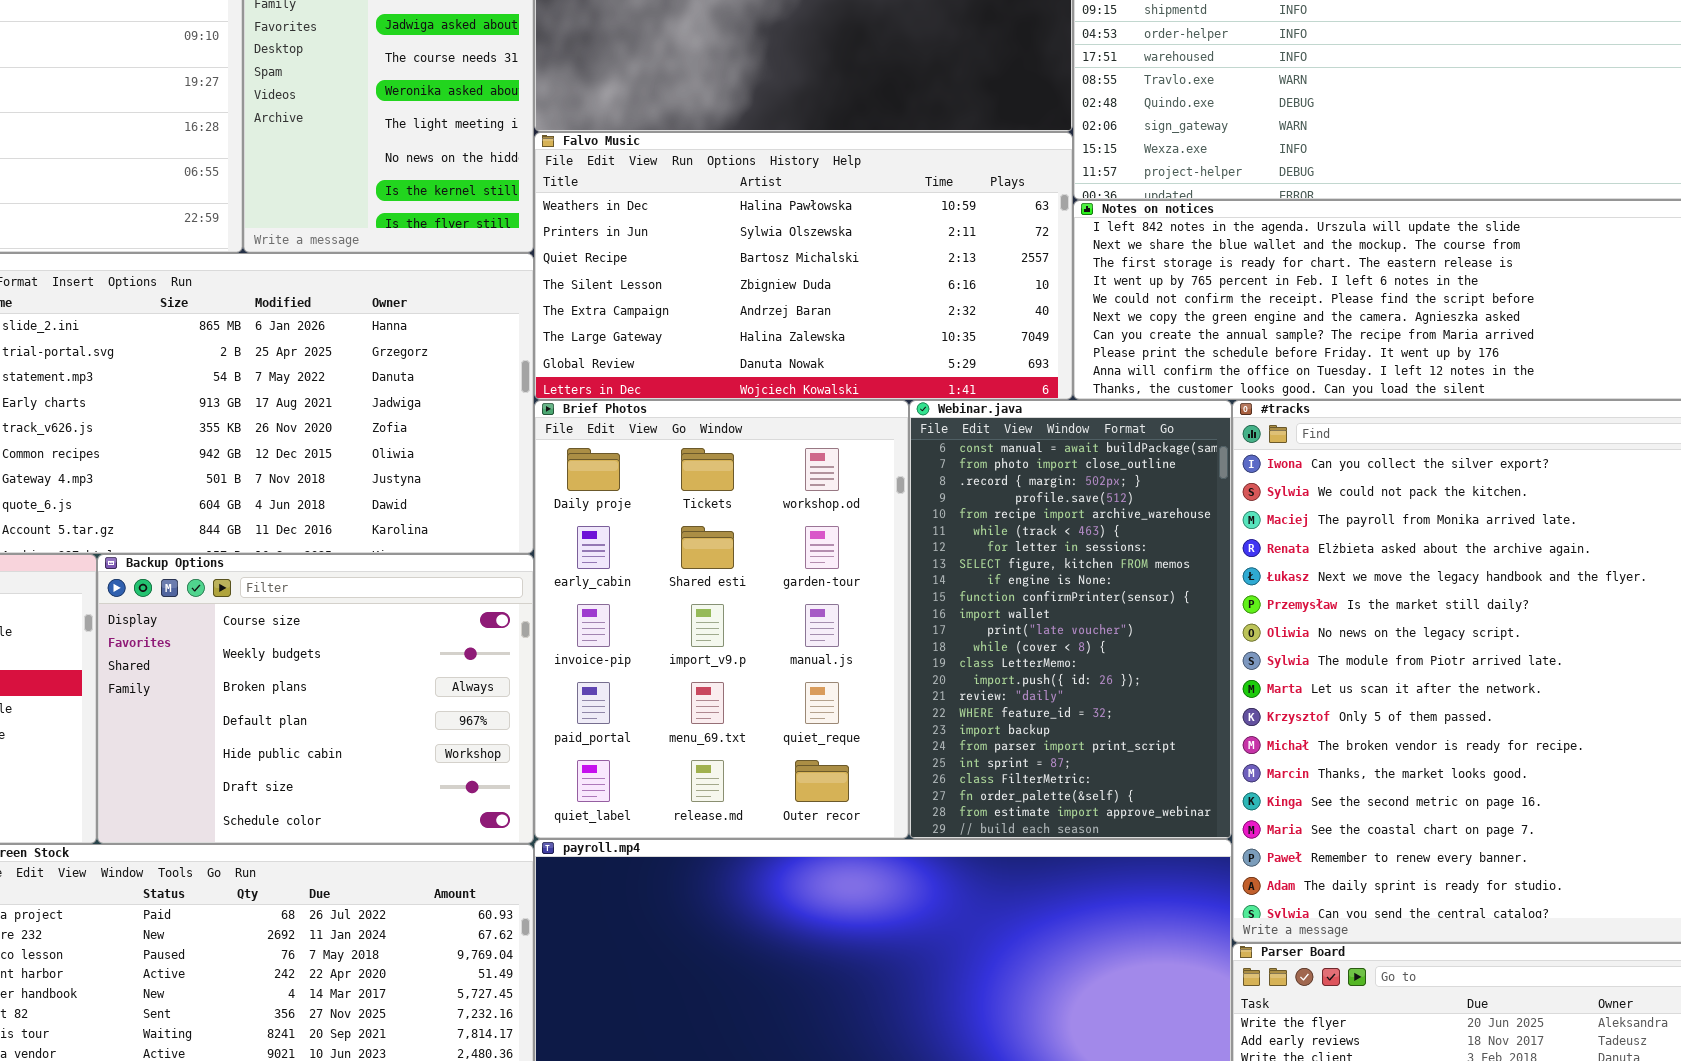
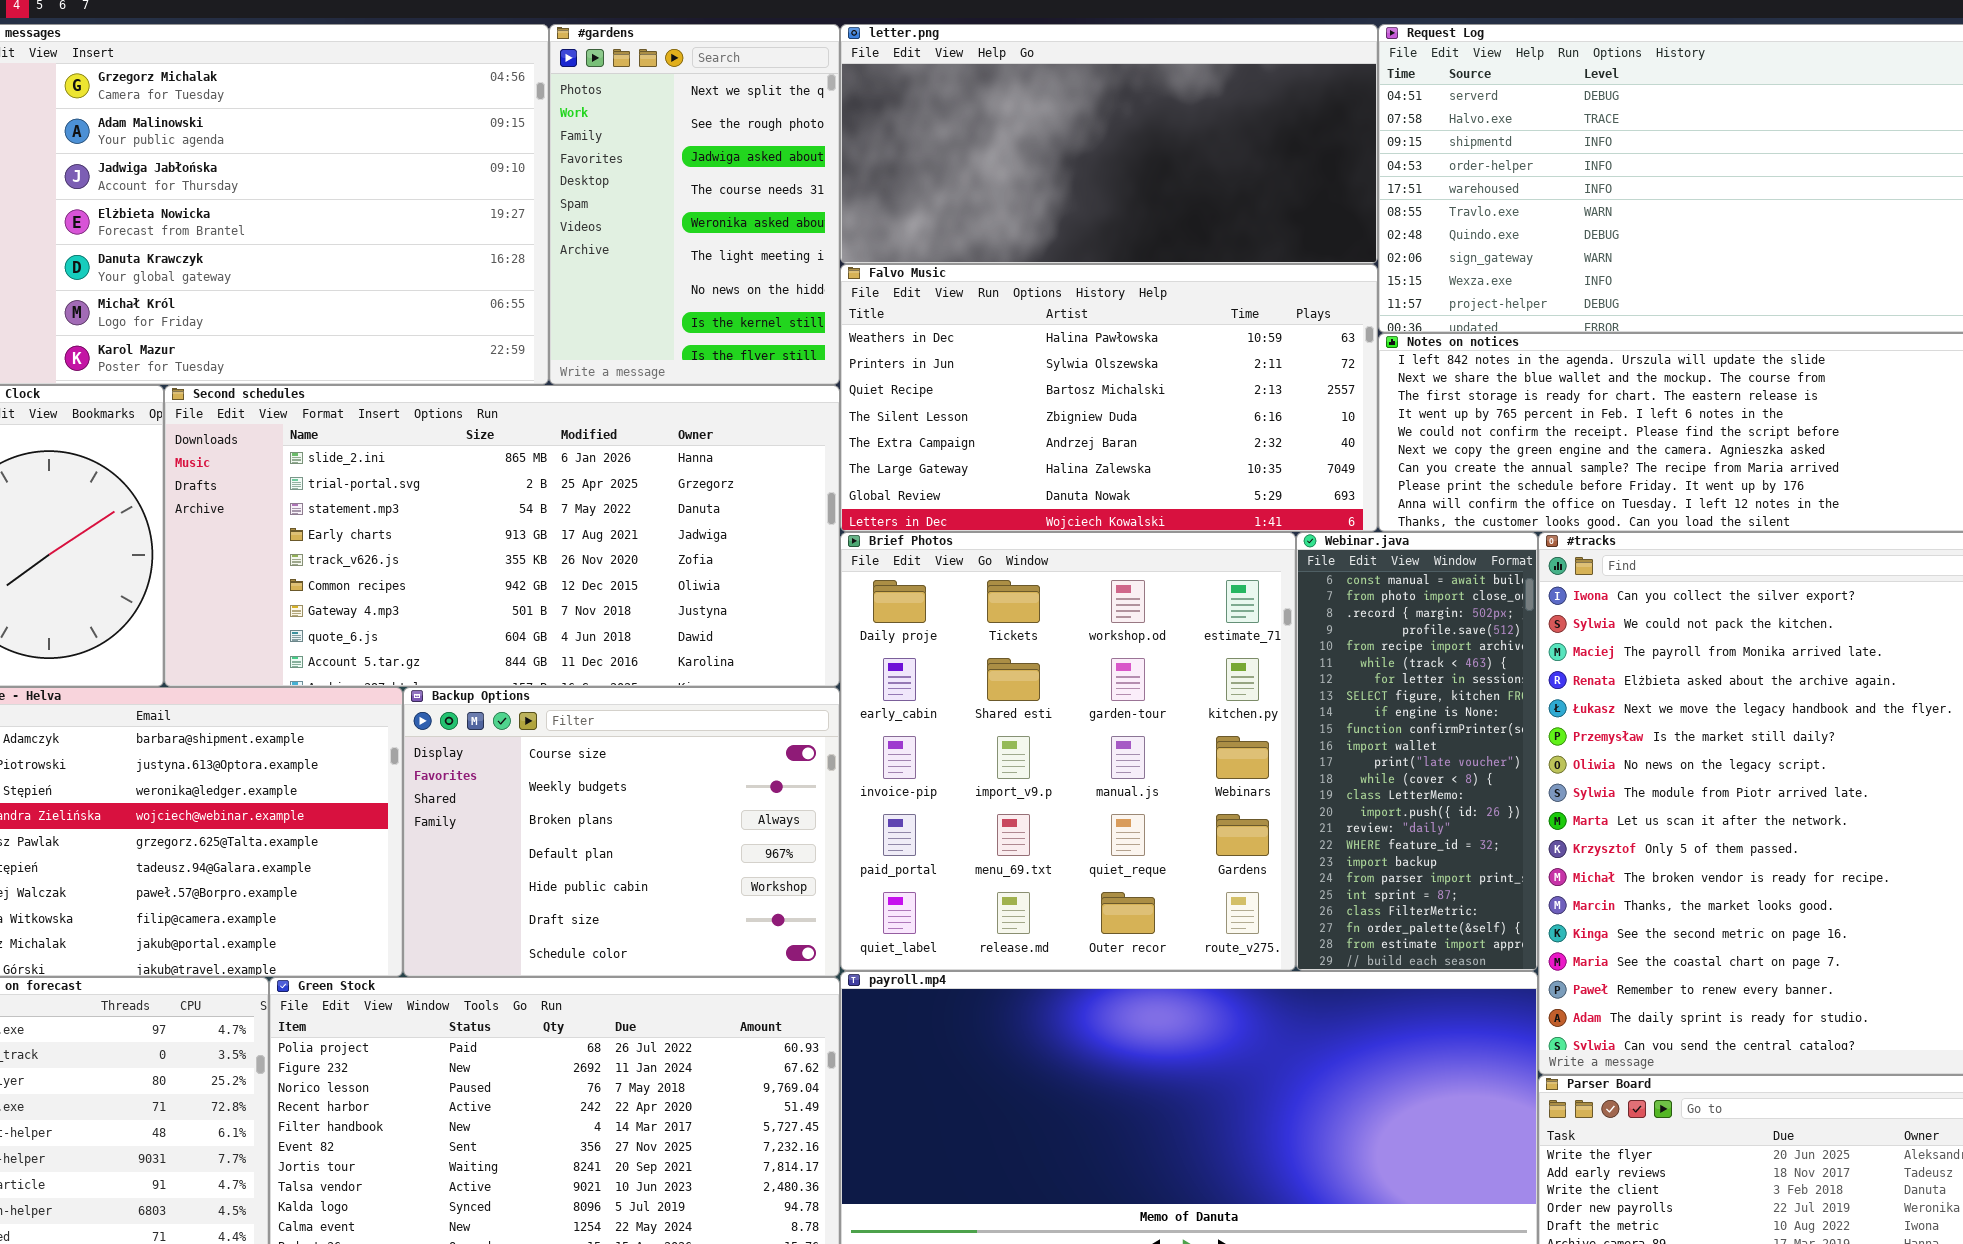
Brief Photos: [534,400,909,839] -> [840,532,1296,971], resized
Webinar.java: [909,400,1232,839] -> [1296,532,1538,971], resized

